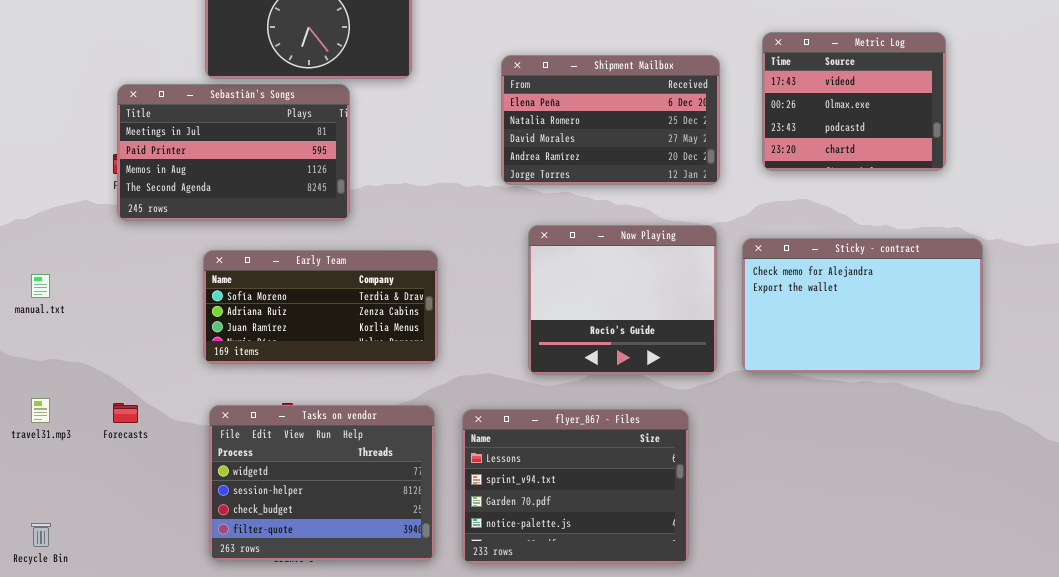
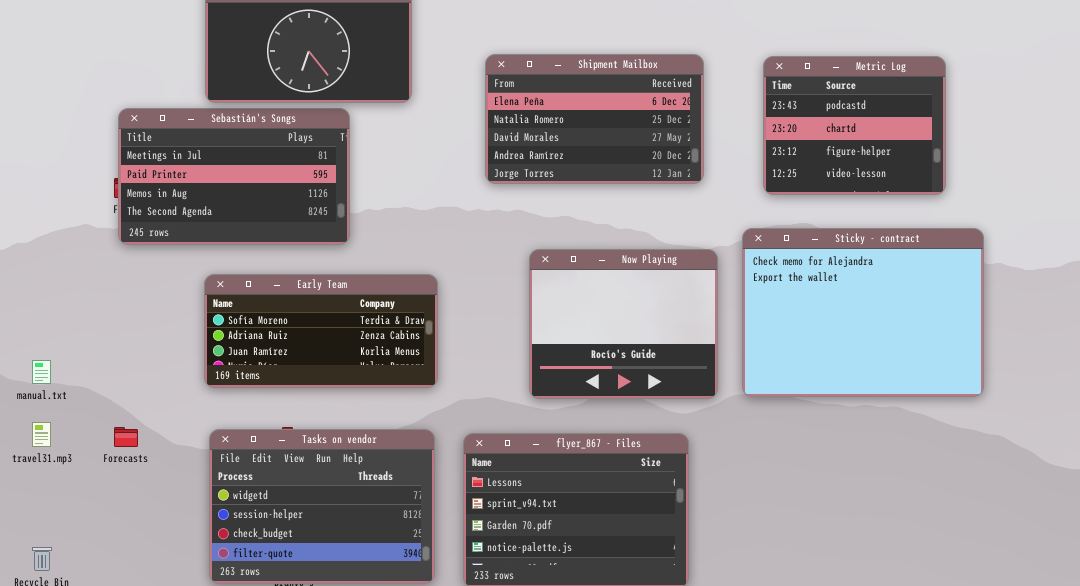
Metric Log: [762,32,946,171] -> [763,56,946,195], scrolled down 2 rows
Shipment Mailbox: [501,55,720,185] -> [485,54,704,184], moved
Sticky - contract: [742,238,983,373] -> [742,228,984,397], resized
manual.txt: [31,274,50,298] -> [32,360,51,384], moved

